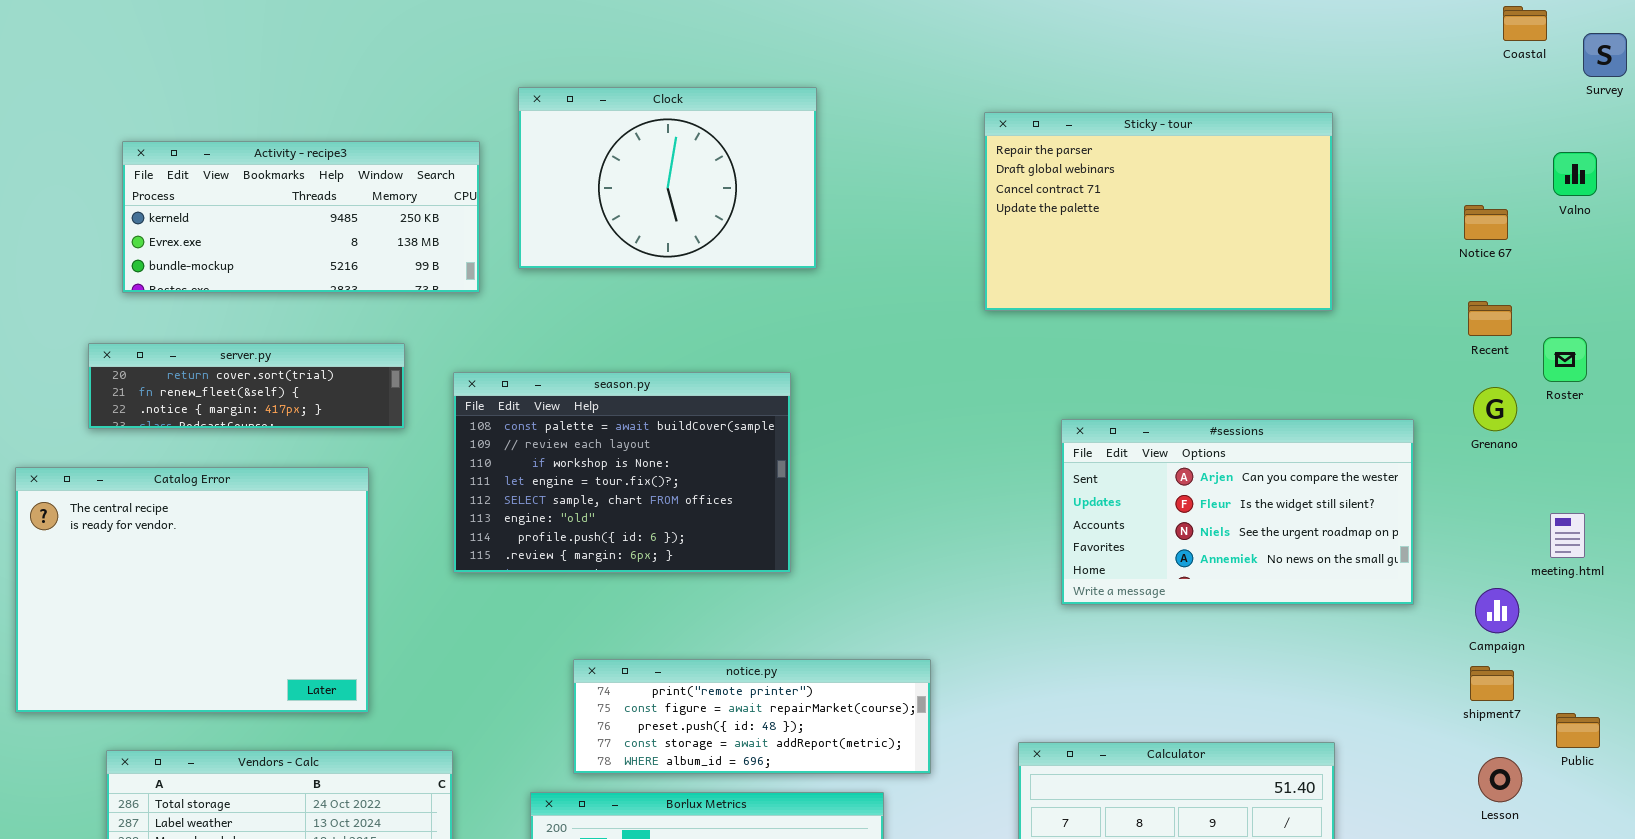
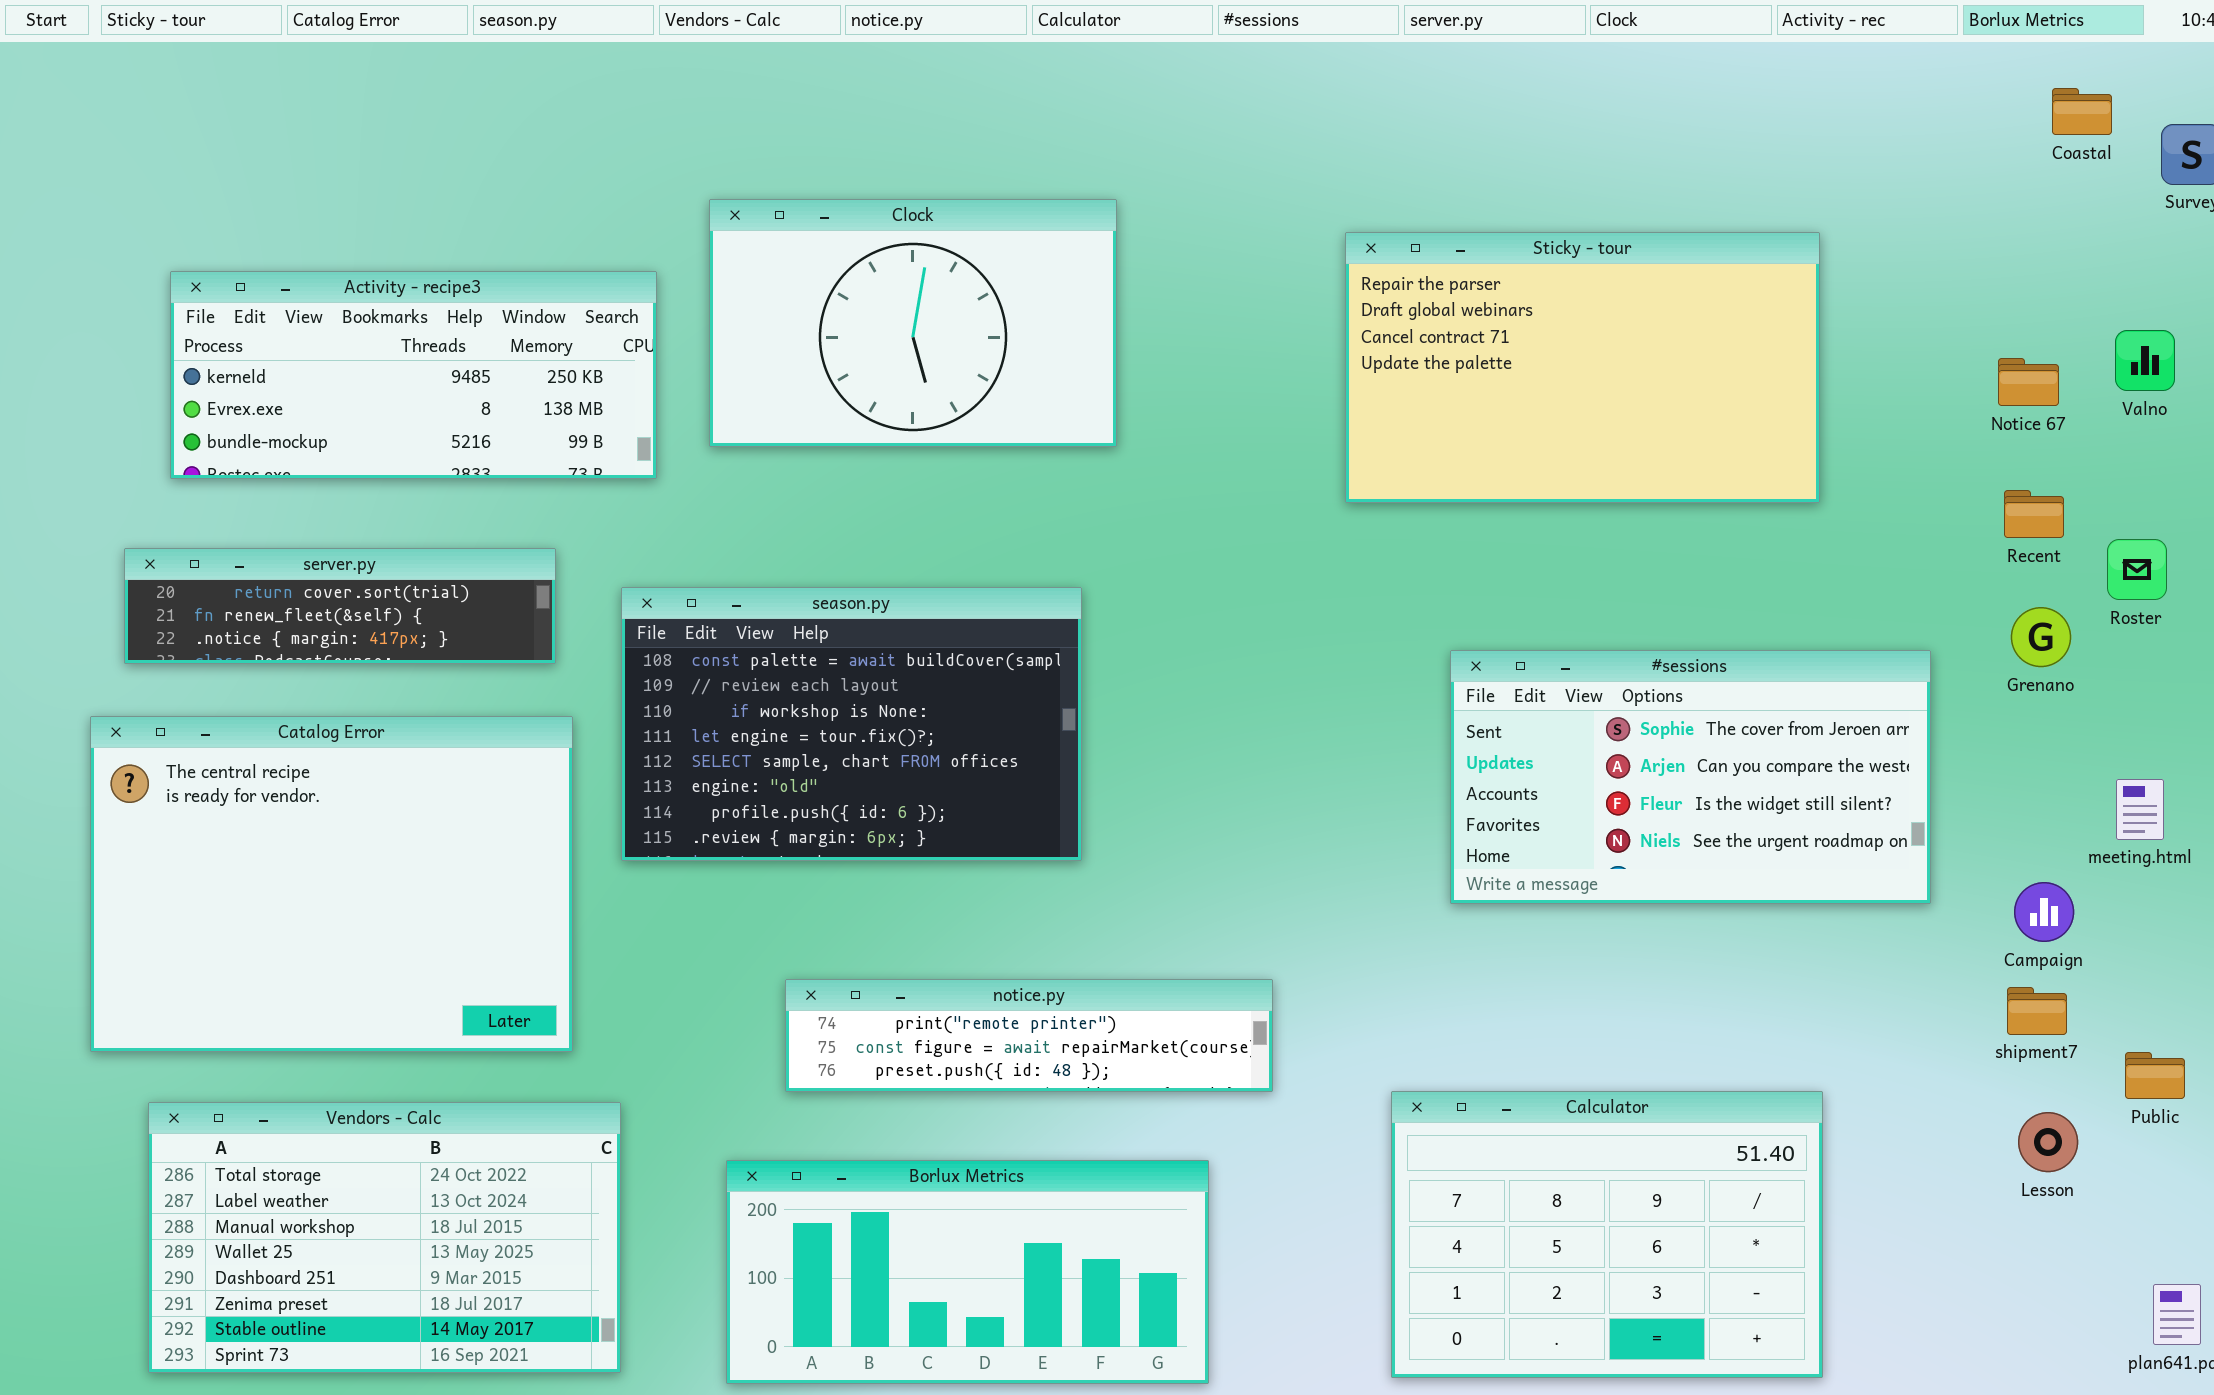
Valno: [1553,152,1597,196] -> [2115,330,2175,391], moved
#sessions: [1061,419,1414,605] -> [1450,650,1931,904], scrolled up 1 row
Catalog Error: [15,467,369,713] -> [90,716,573,1052], moved
notice.py: [573,659,931,774] -> [785,979,1273,1092], resized

